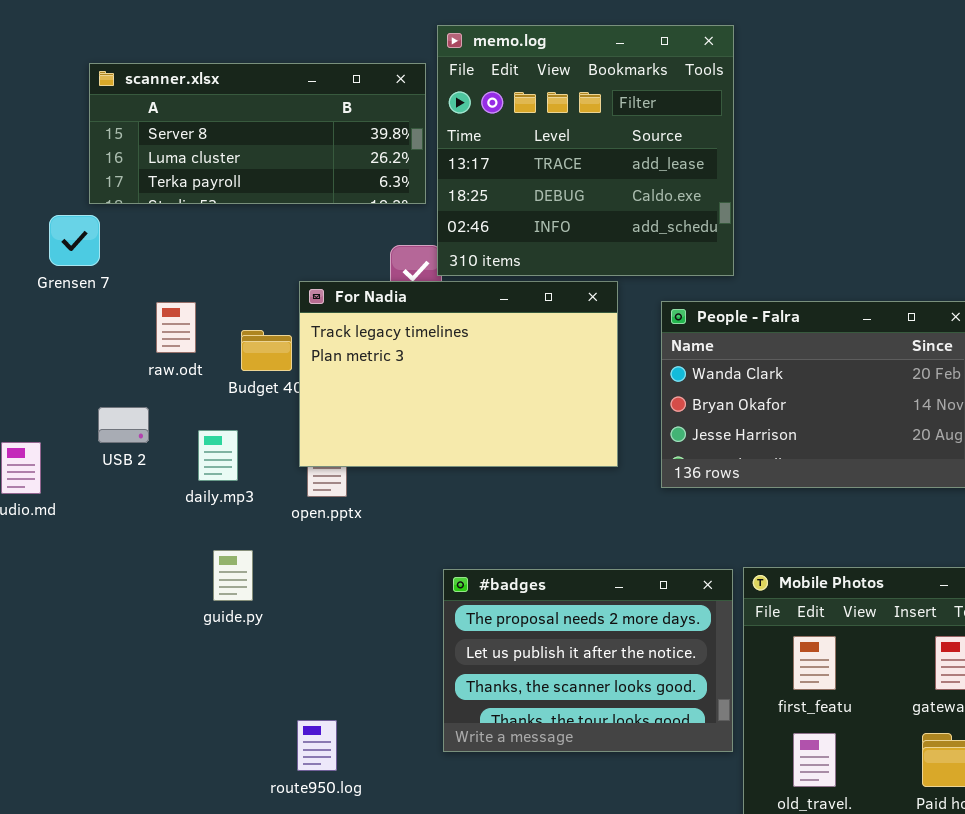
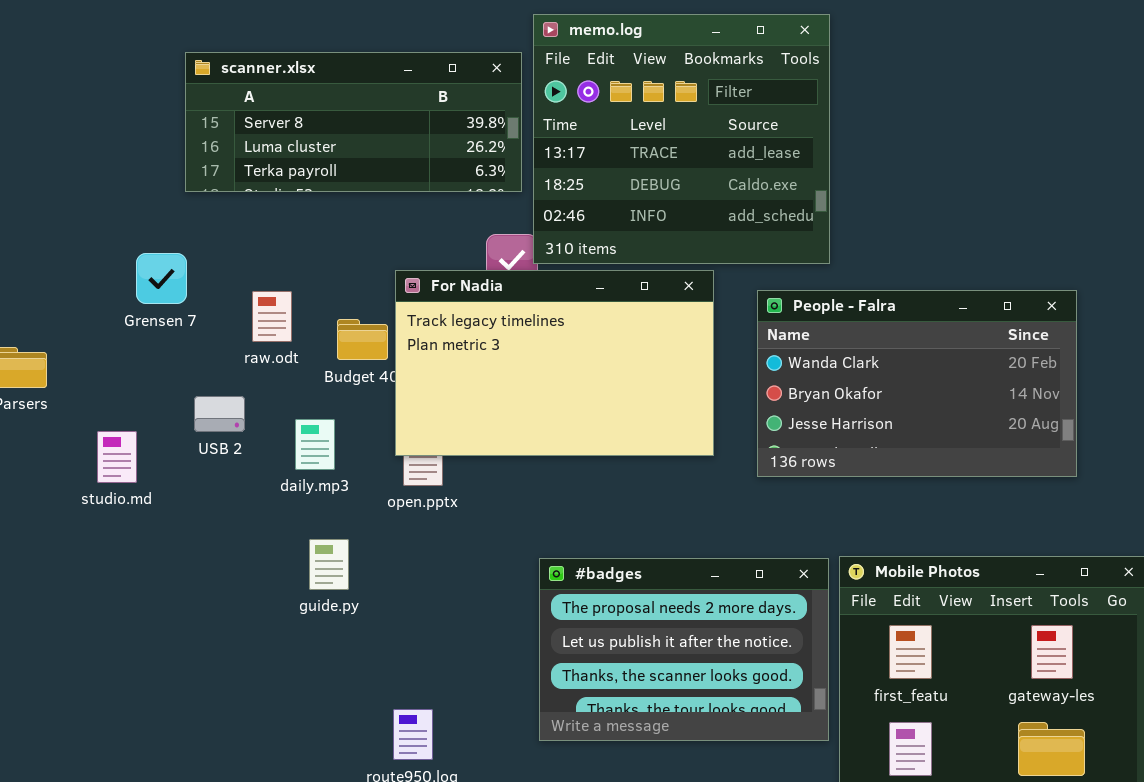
Grensen 7: [49,215,100,266] -> [136,253,187,304], moved

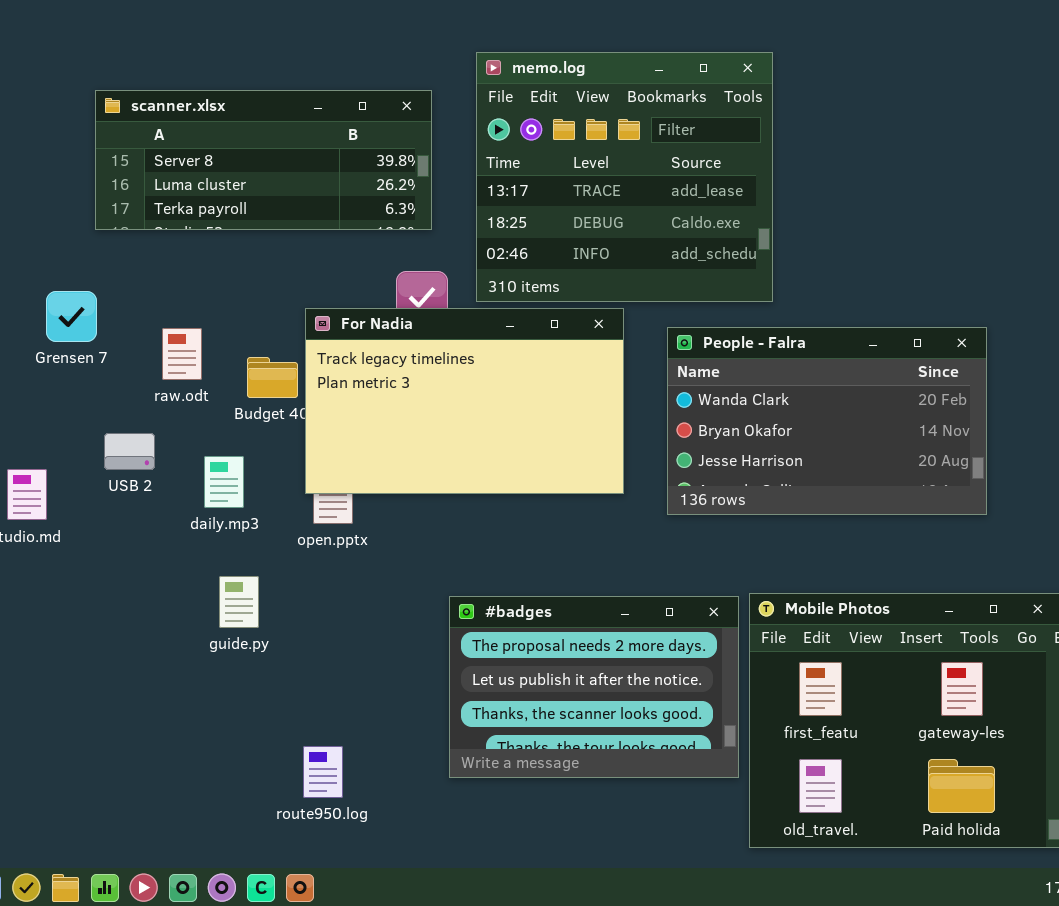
memo.log: [533,14,830,264] -> [476,52,773,302], moved

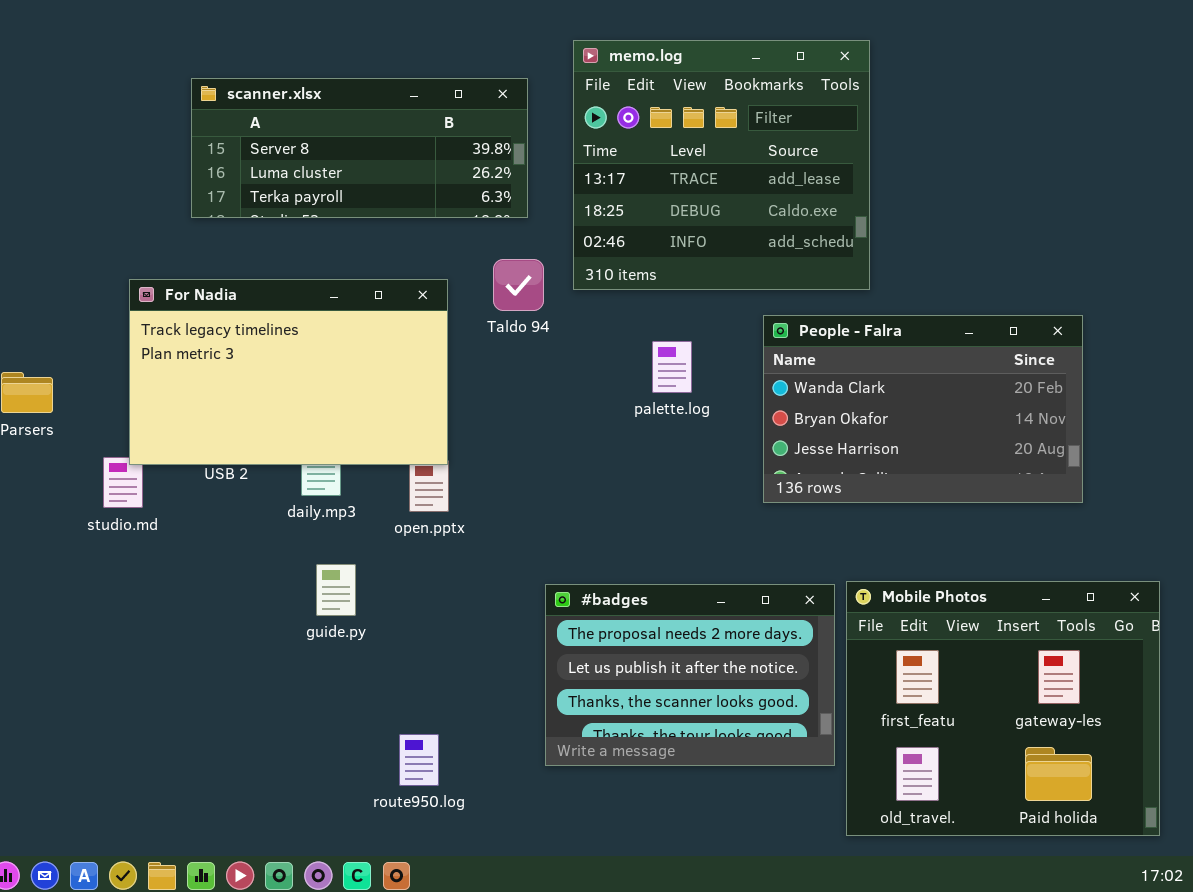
For Nadia: [305,308,624,494] -> [129,279,448,465], moved

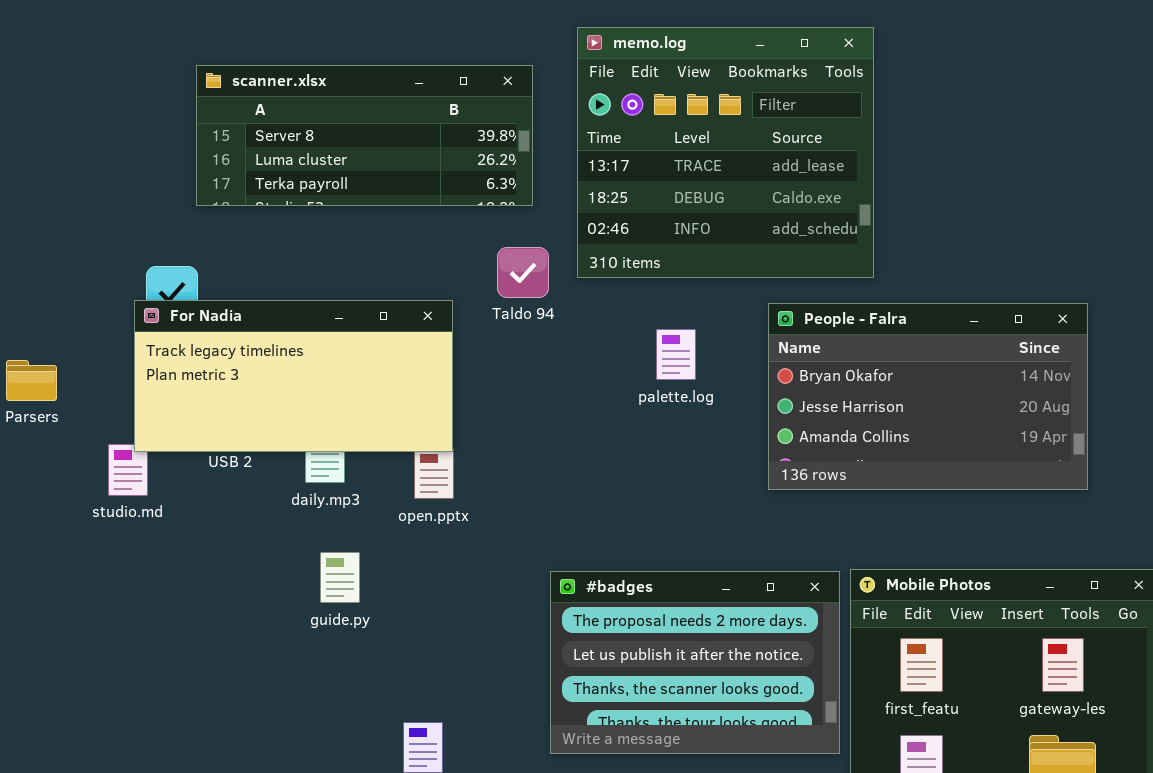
For Nadia: [129,279,448,465] -> [134,300,453,452], resized
People - Falra: [763,315,1083,503] -> [768,303,1088,490], scrolled down 1 row

